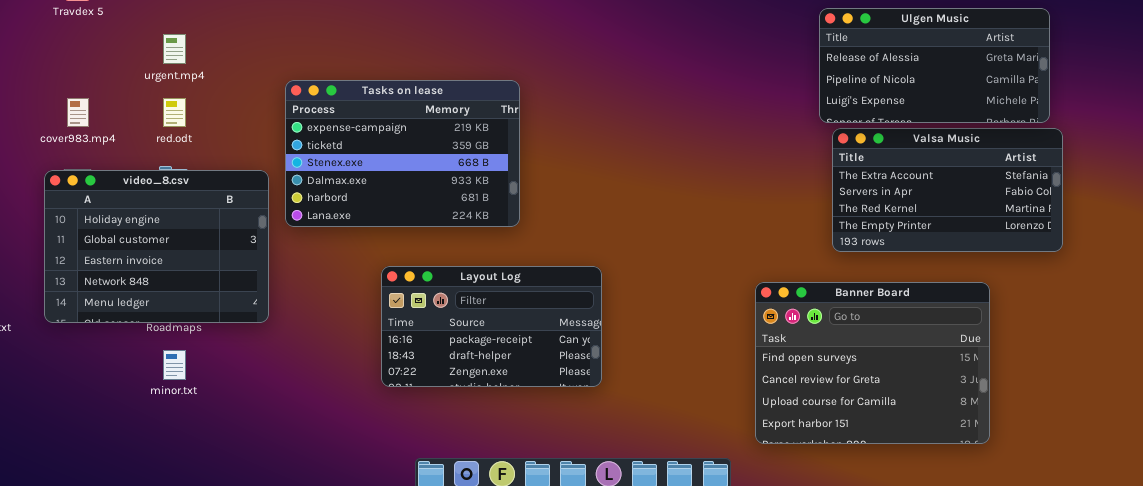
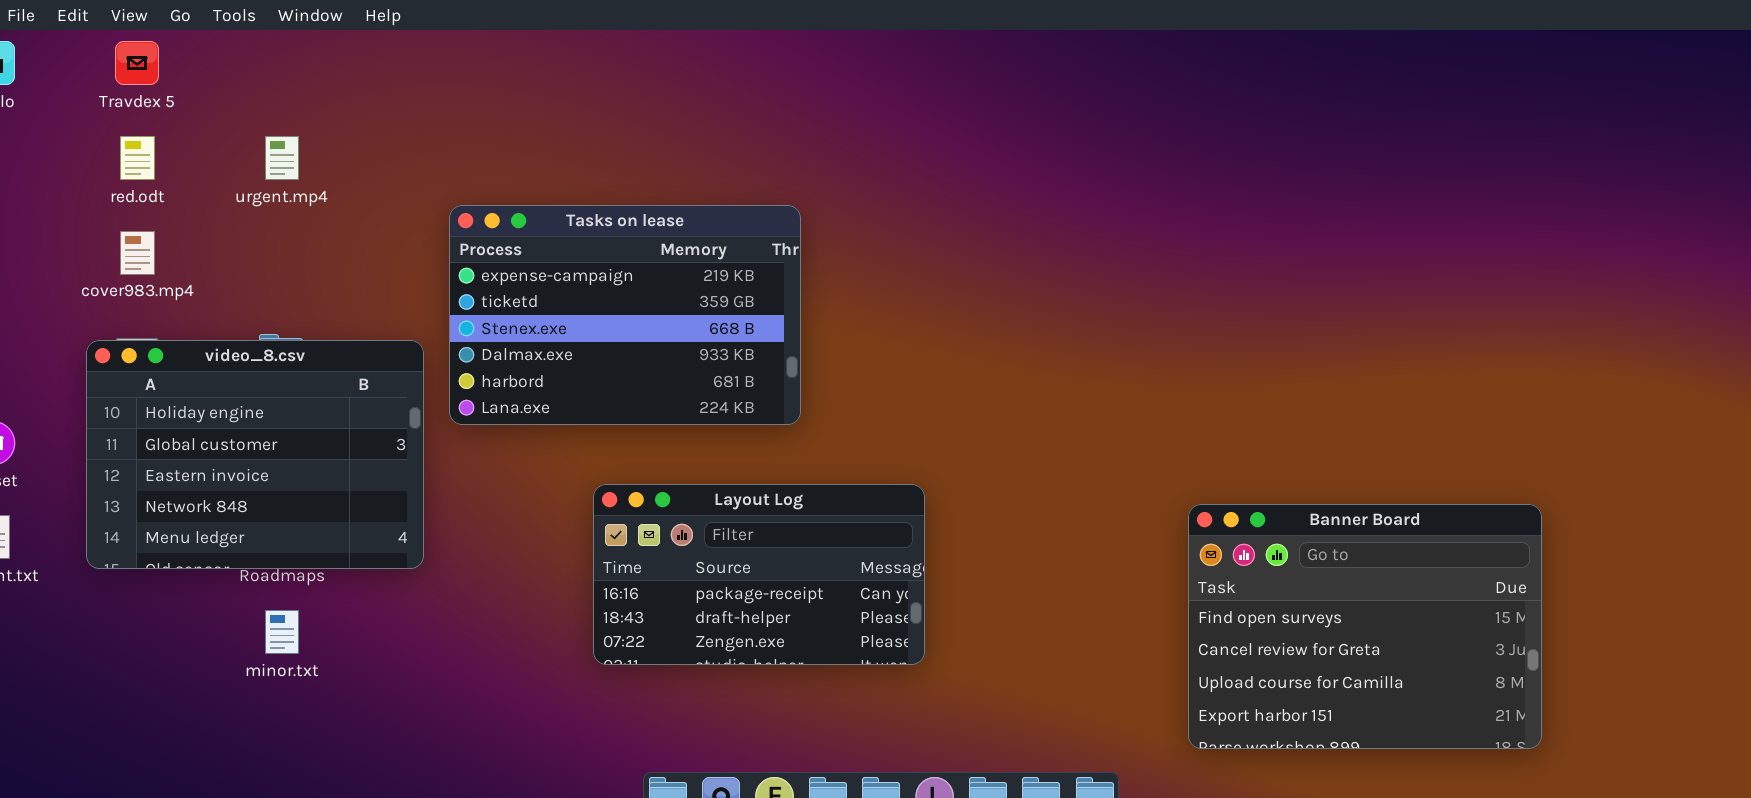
Ulgen Music: [819,8,1050,123] -> none, closed
red.odt: [163,98,186,127] -> [120,136,155,180], moved
Valsa Music: [832,128,1063,252] -> none, closed
Banner Board: [755,282,990,444] -> [1188,504,1542,749], moved

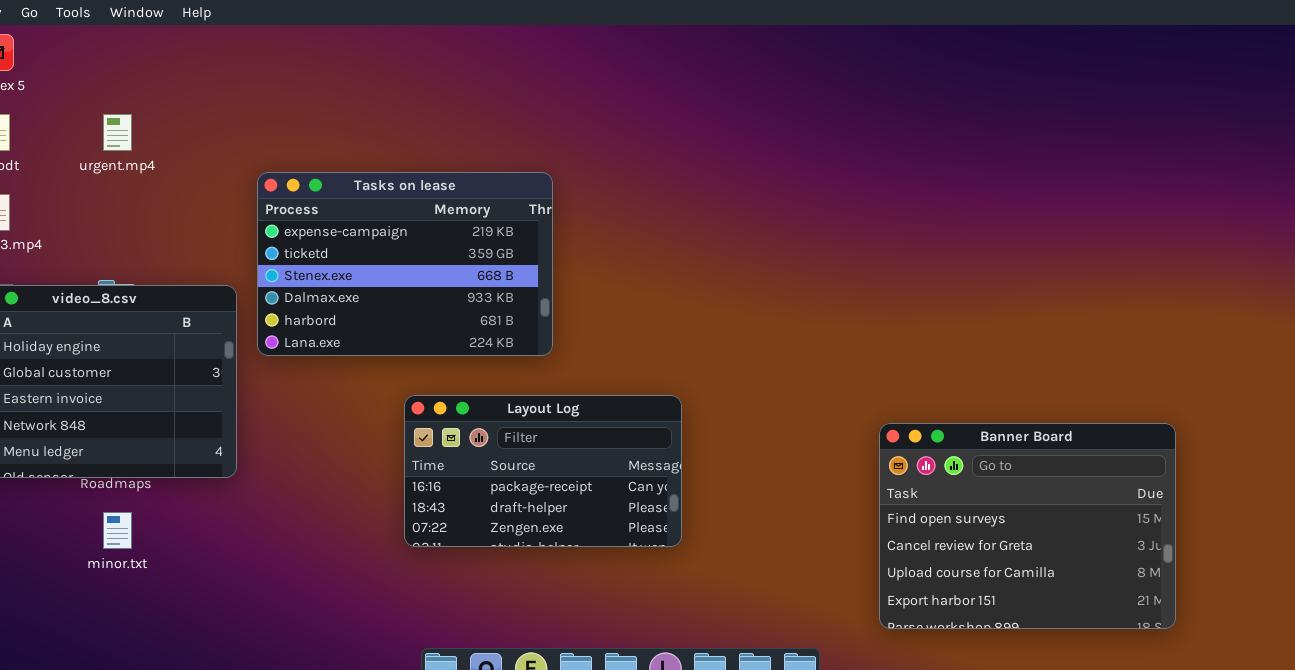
Layout Log: [593,484,925,665] -> [404,395,682,547], moved

